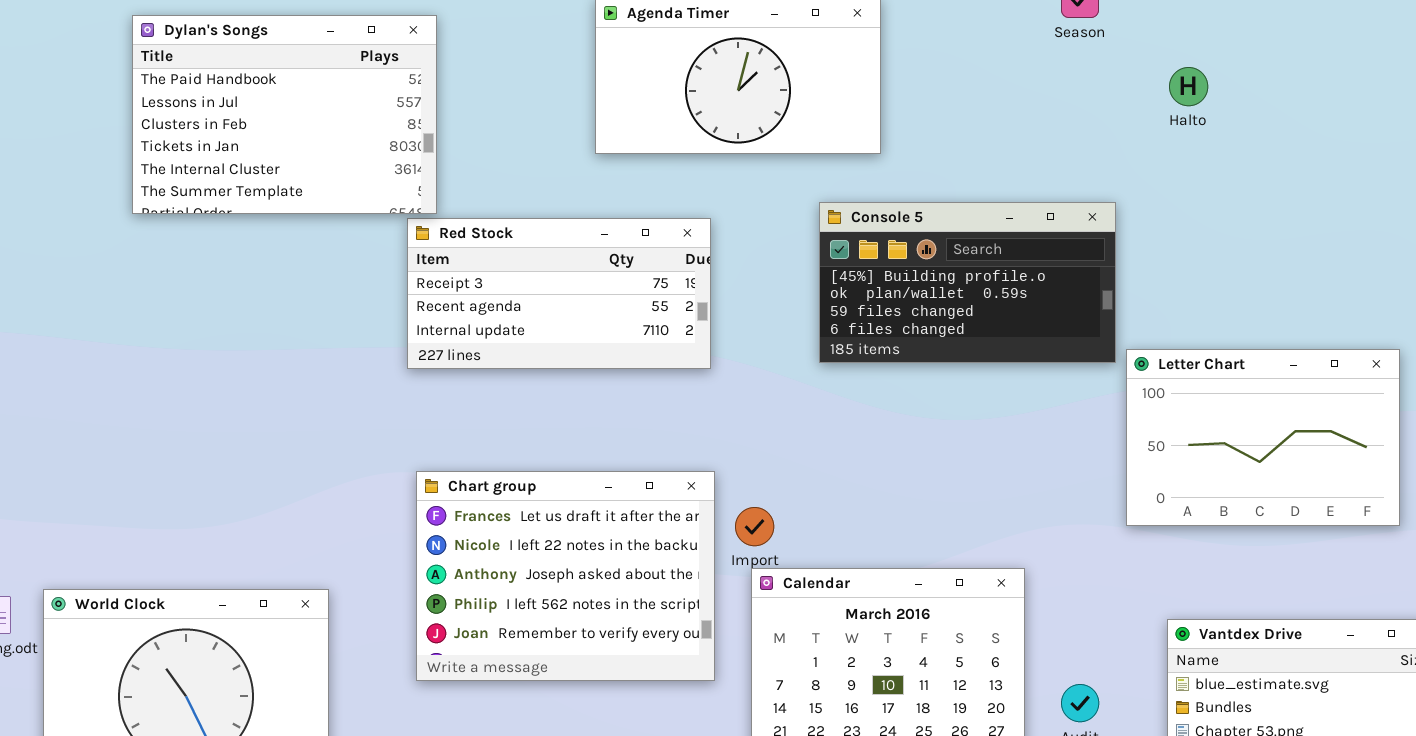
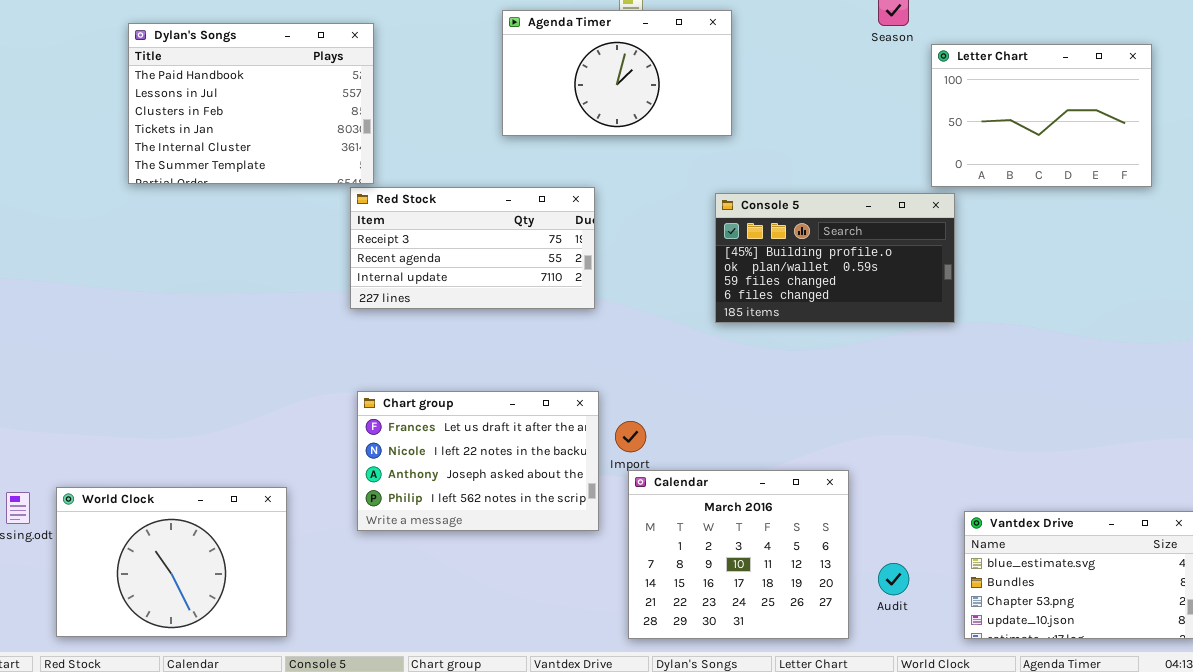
Console 5: [819,202,1116,363] -> [715,193,955,323], moved
Letter Chart: [1126,349,1400,526] -> [931,44,1152,187], moved
Chart group: [416,471,715,681] -> [357,391,599,531], resized

